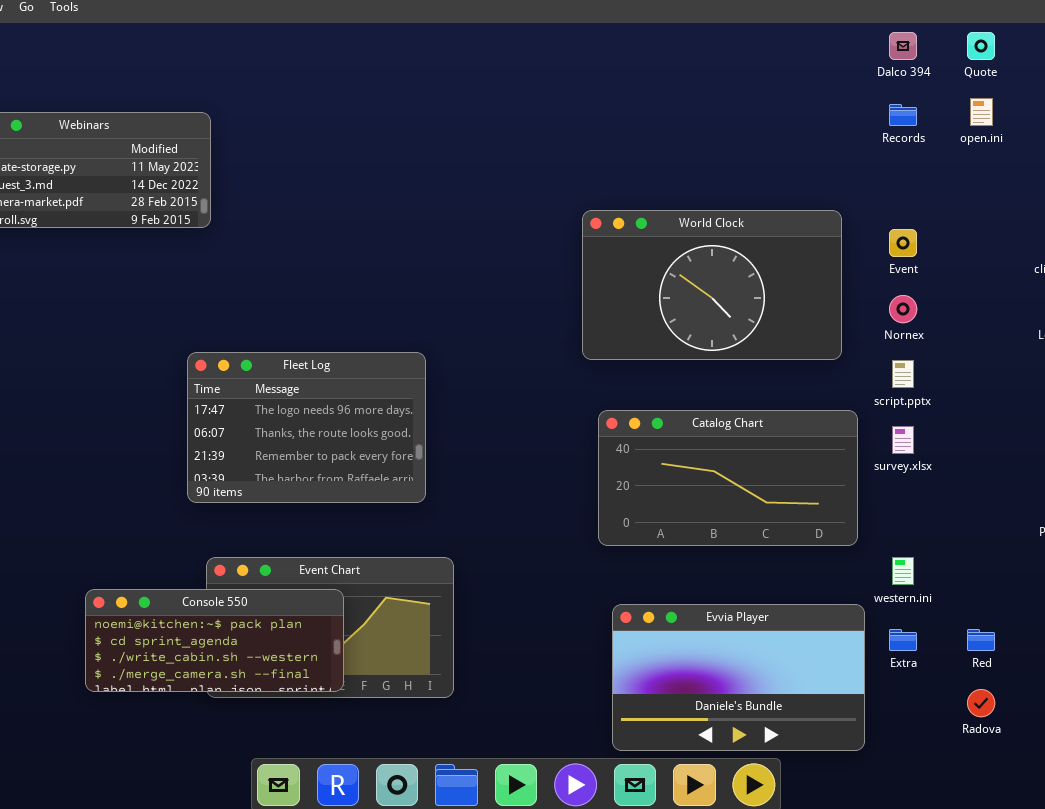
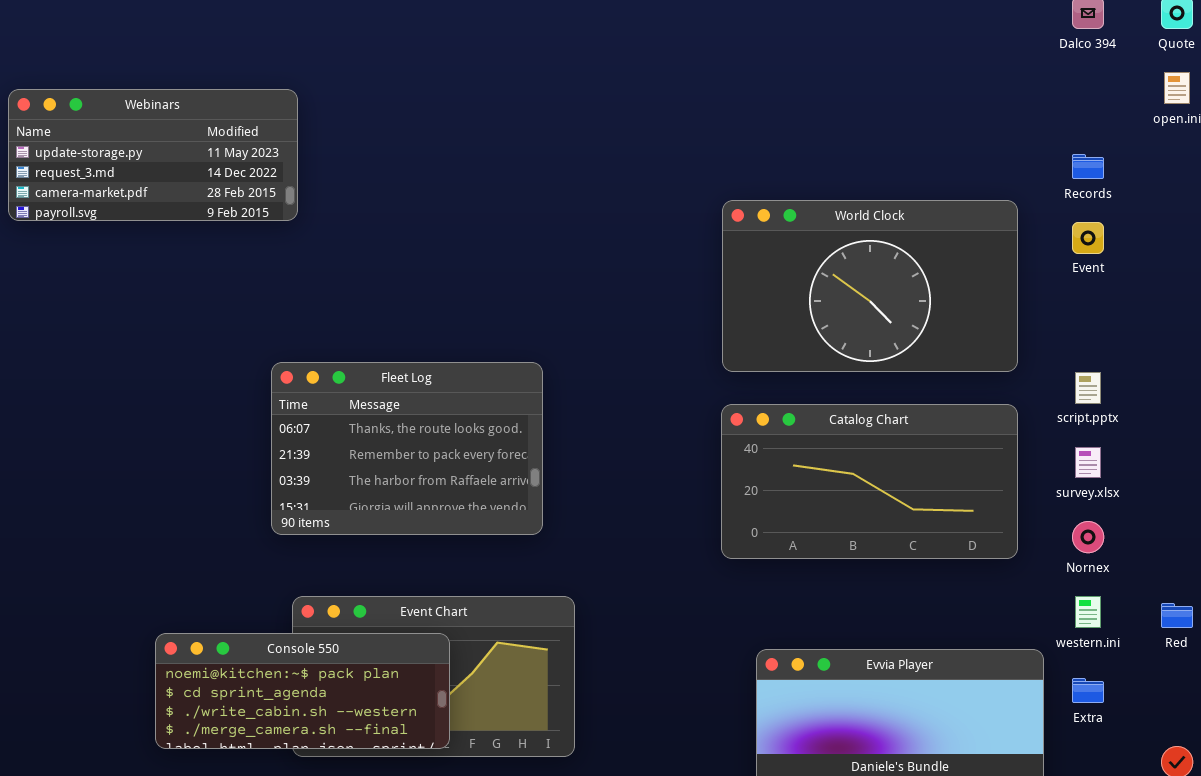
Records: [889,104,917,126] -> [1072,154,1104,179], moved
Nornex: [889,295,917,323] -> [1072,521,1104,553], moved
Fleet Log: [187,352,426,503] -> [271,362,543,535], scrolled down 1 row
Catalog Chart: [598,410,858,546] -> [721,404,1018,559], moved
Red: [967,629,995,651] -> [1161,603,1193,628], moved

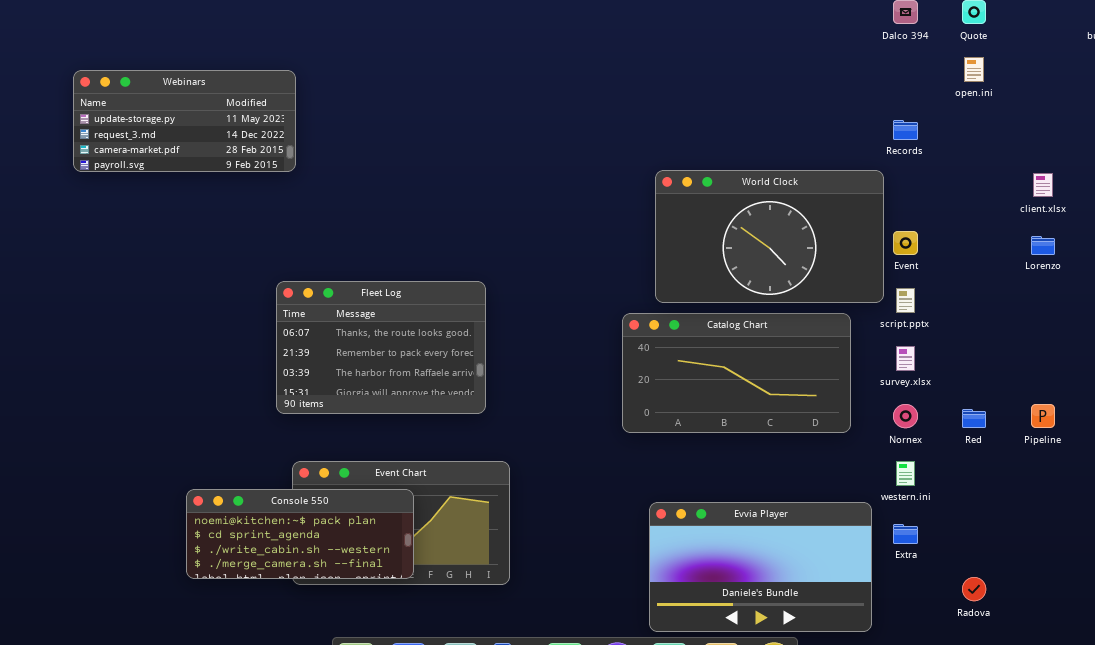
World Clock: [722,200,1018,372] -> [655,170,884,303], moved
Event: [1072,222,1104,254] -> [893,231,918,255], moved
Red: [1161,603,1193,628] -> [962,409,986,428], moved

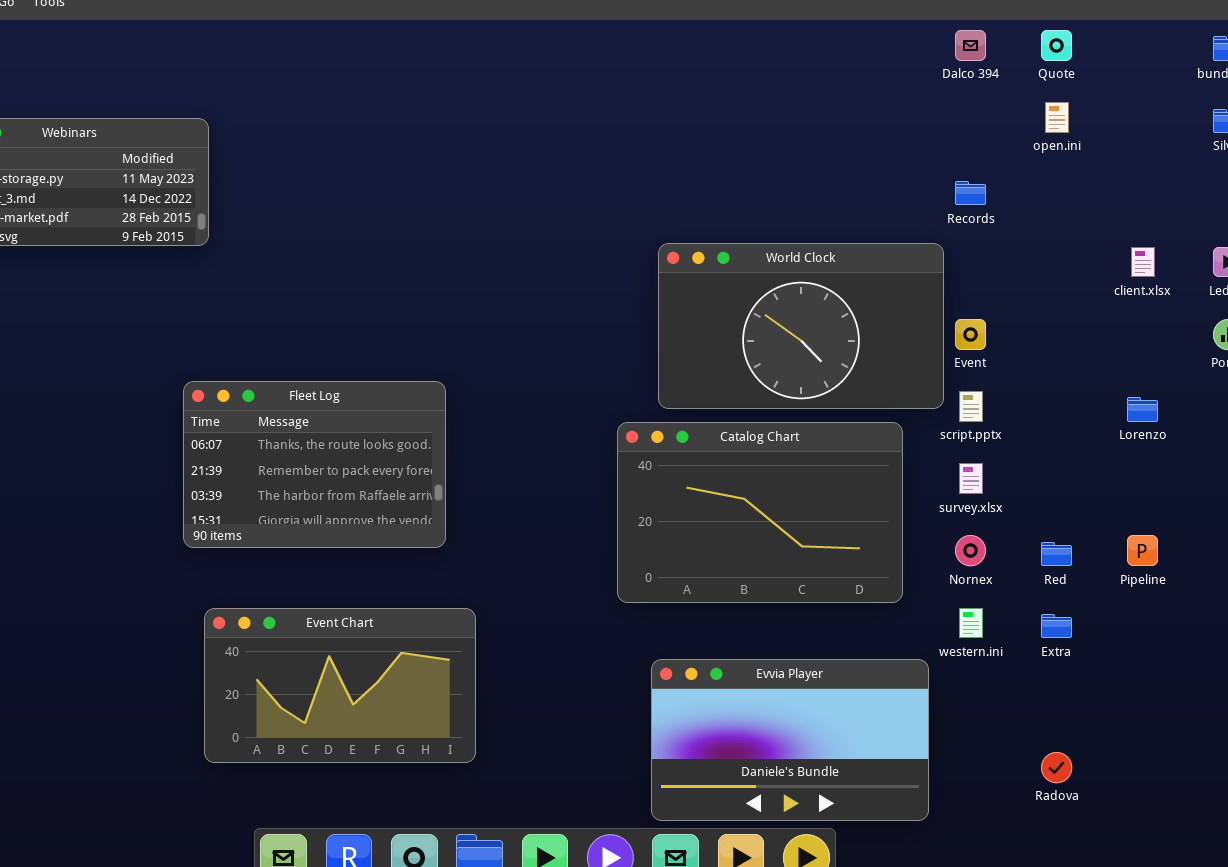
Lorenzo: [1031,236,1055,255] -> [1127,397,1158,422], moved
Catalog Chart: [622,313,851,433] -> [617,422,903,603], resized
Console 550: [186,489,414,579] -> none, closed
Extra: [893,524,918,544] -> [1041,614,1072,638], moved

